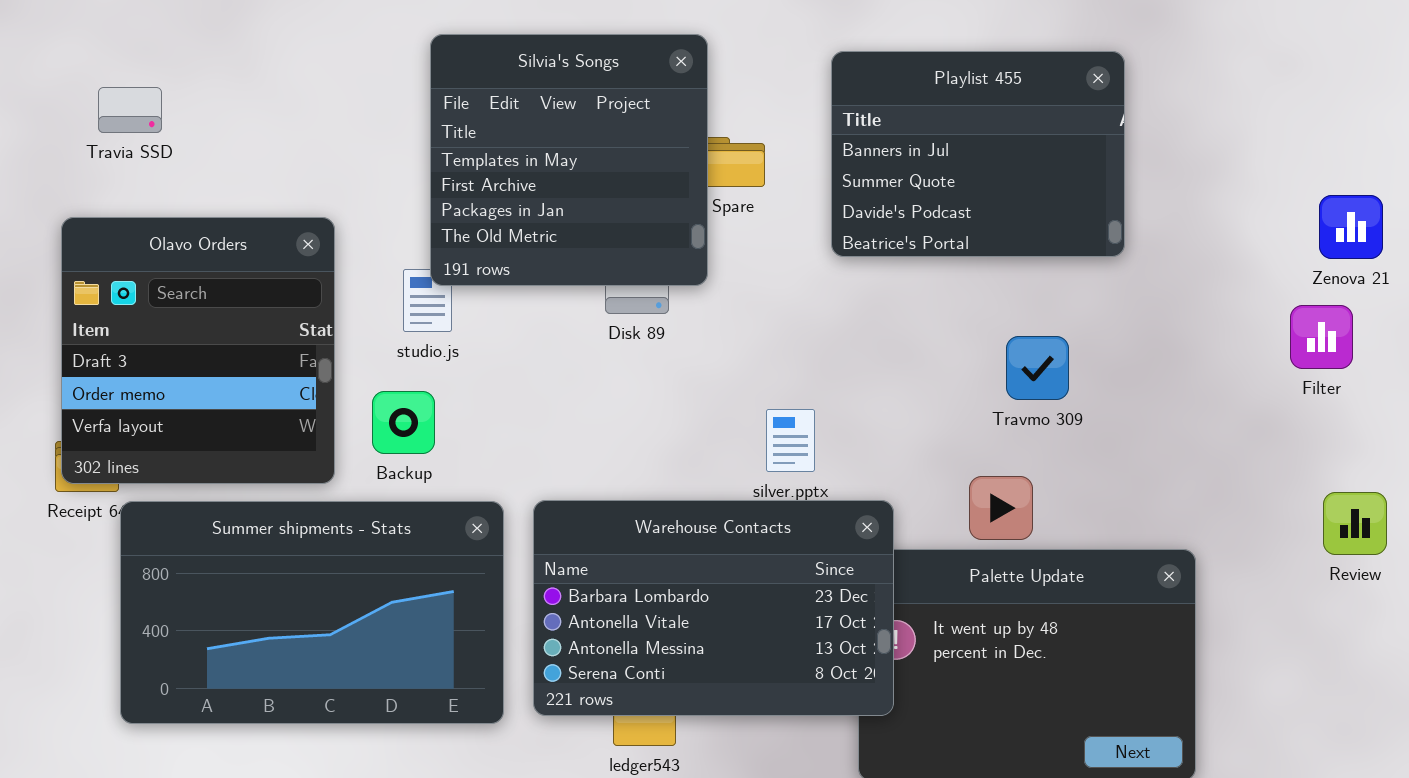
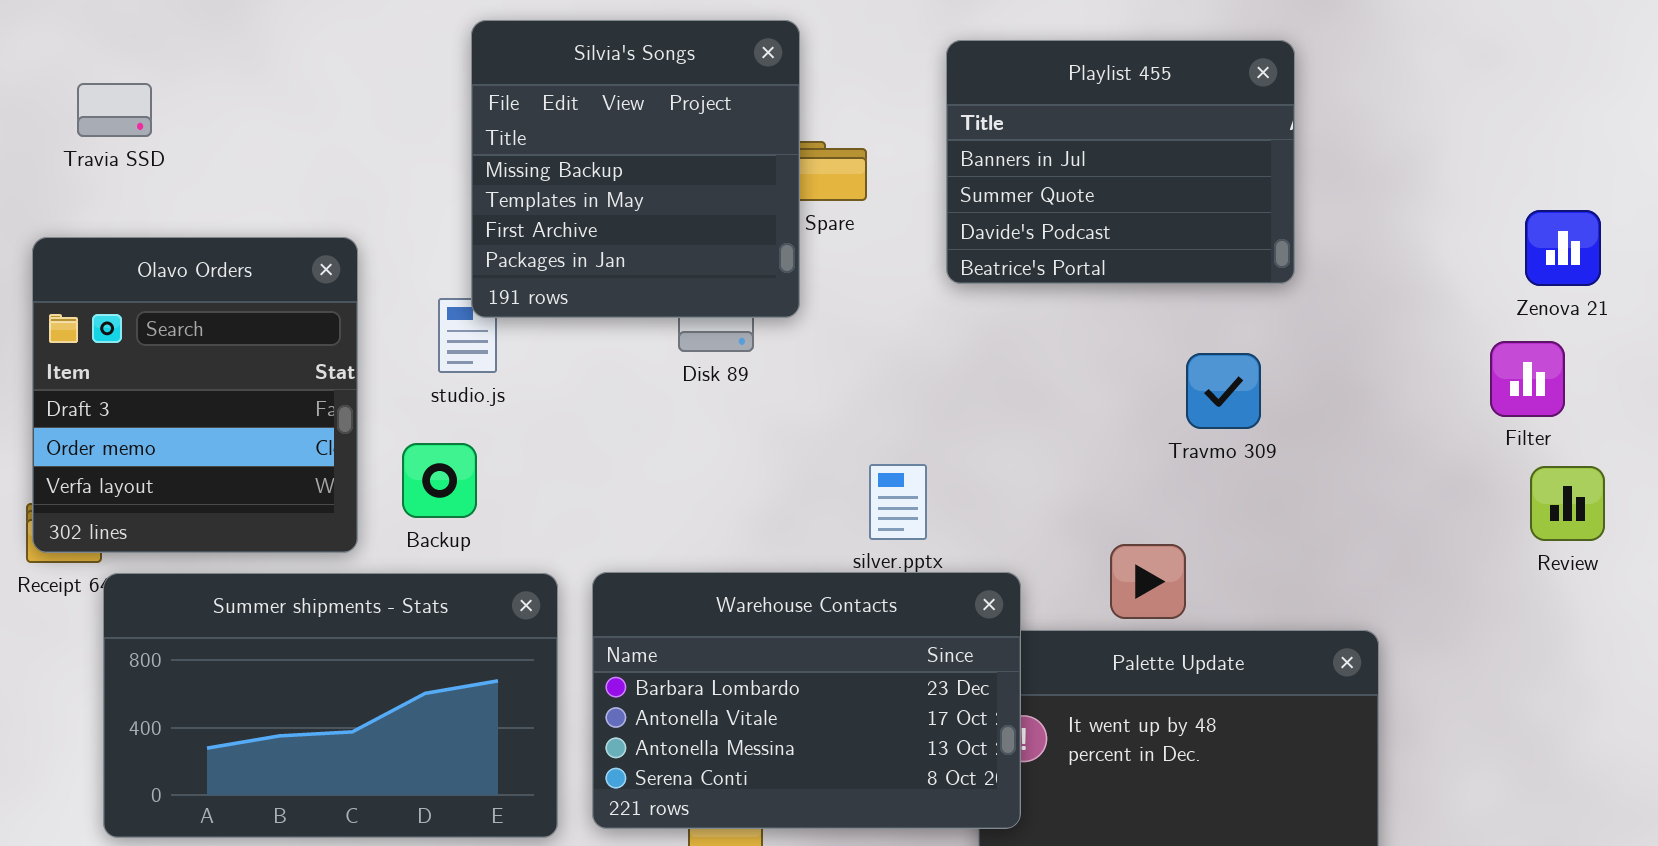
Silvia's Songs: [430,34,708,286] -> [471,20,800,318], scrolled up 1 row
Travmo 309: [1006,336,1069,400] -> [1186,353,1261,429], moved
Review: [1323,492,1387,555] -> [1530,466,1605,541], moved

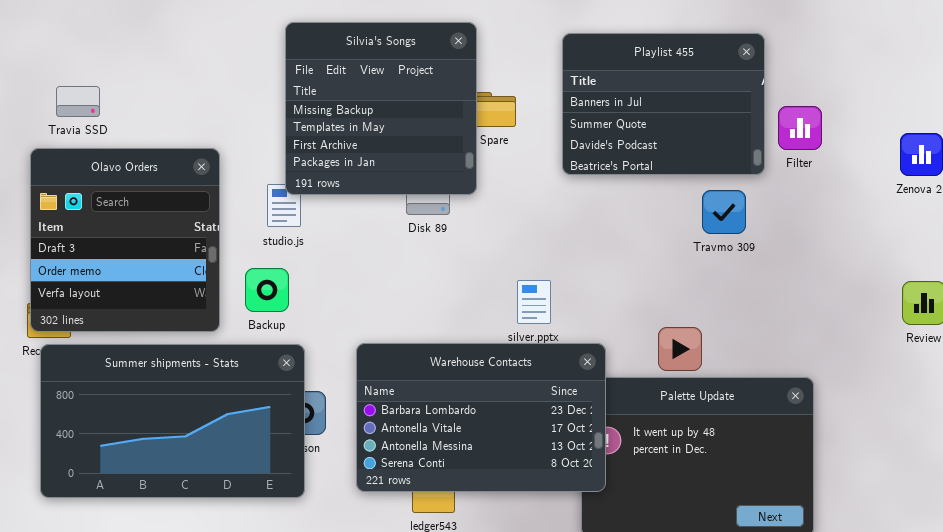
Travia SSD: [77,83,152,137] -> [56,86,100,117], moved
Filter: [1490,341,1565,417] -> [778,106,822,150], moved
Travmo 309: [1186,353,1261,429] -> [702,190,746,234], moved
Summer shipments - Stats: [103,573,558,838] -> [40,344,305,498], moved

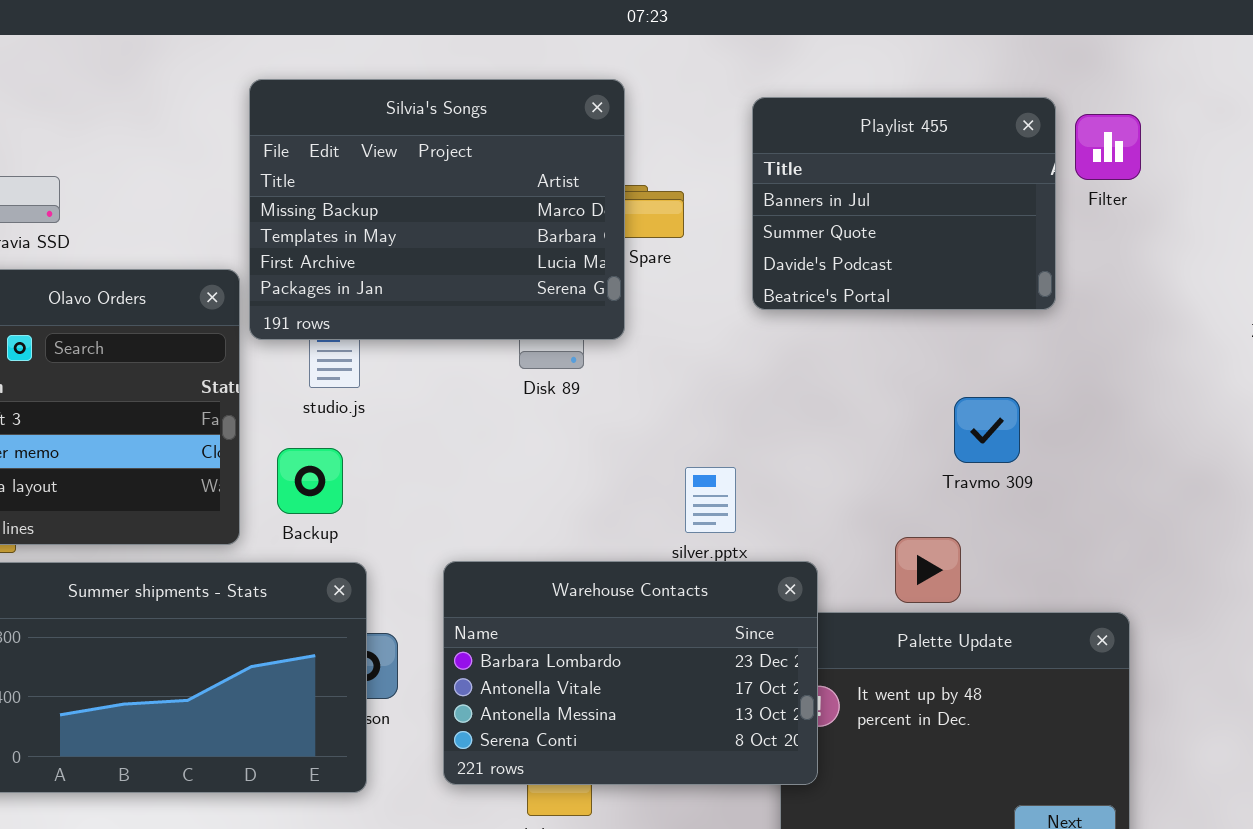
Silvia's Songs: [285,22,477,195] -> [249,79,625,340], resized
Filter: [778,106,822,150] -> [1075,114,1141,180], moved
Travmo 309: [702,190,746,234] -> [954,397,1020,463], moved

